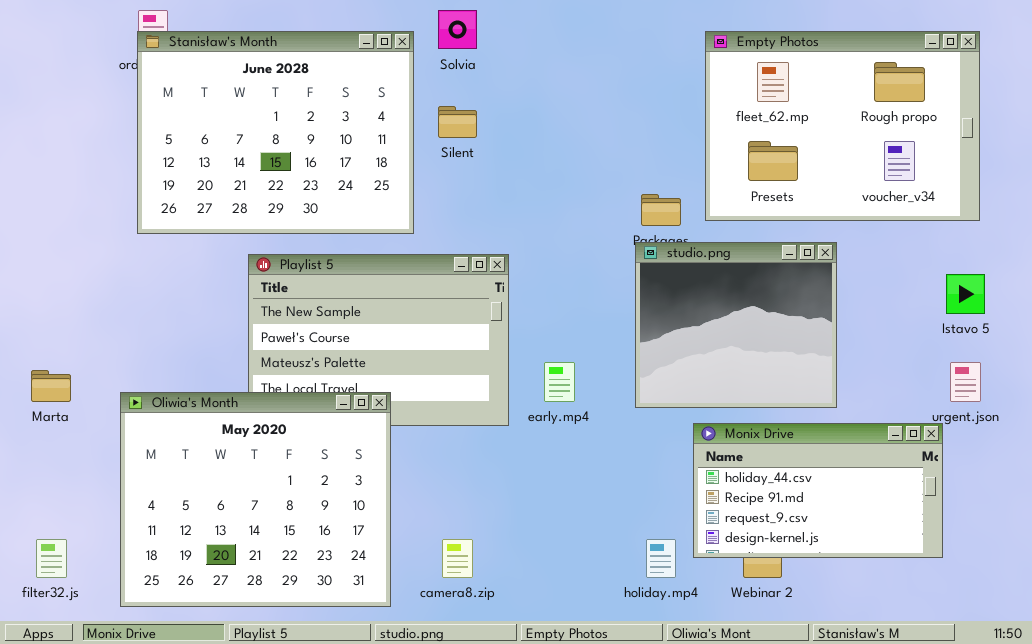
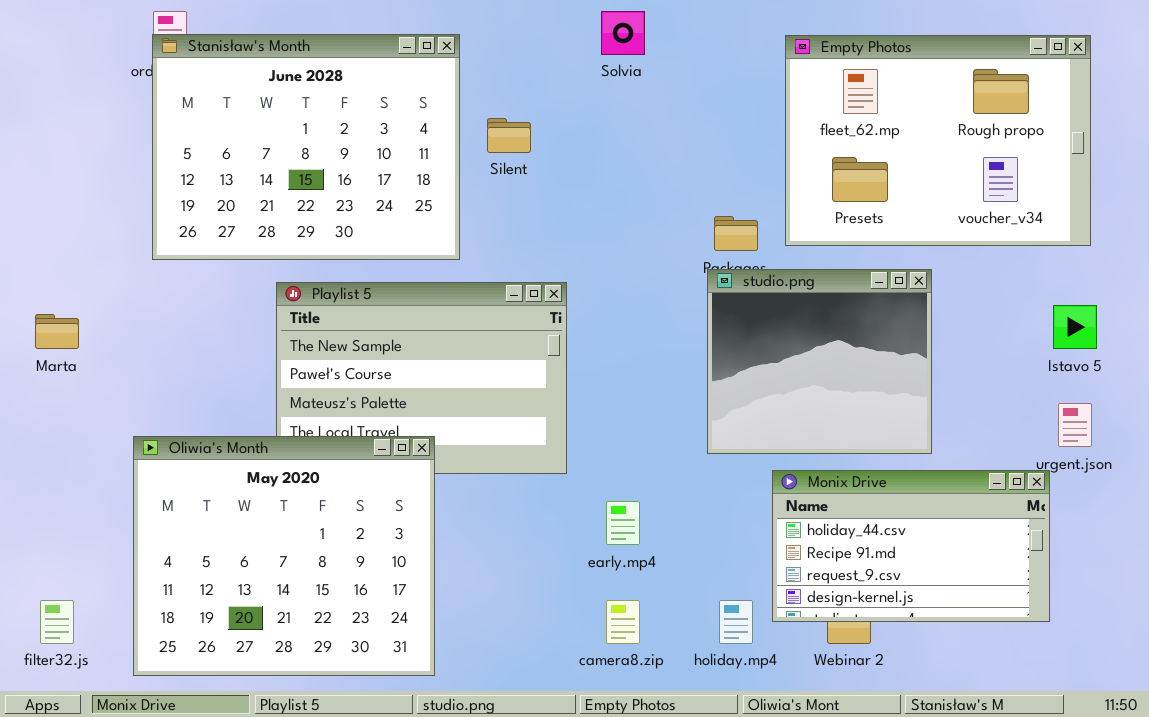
Solvia: [438,10,477,49] -> [601,11,645,55], moved
early.mp4: [544,362,575,402] -> [606,501,640,545], moved
Marta: [31,370,71,402] -> [35,314,79,349], moved
camera8.zip: [442,539,473,578] -> [606,600,640,644], moved

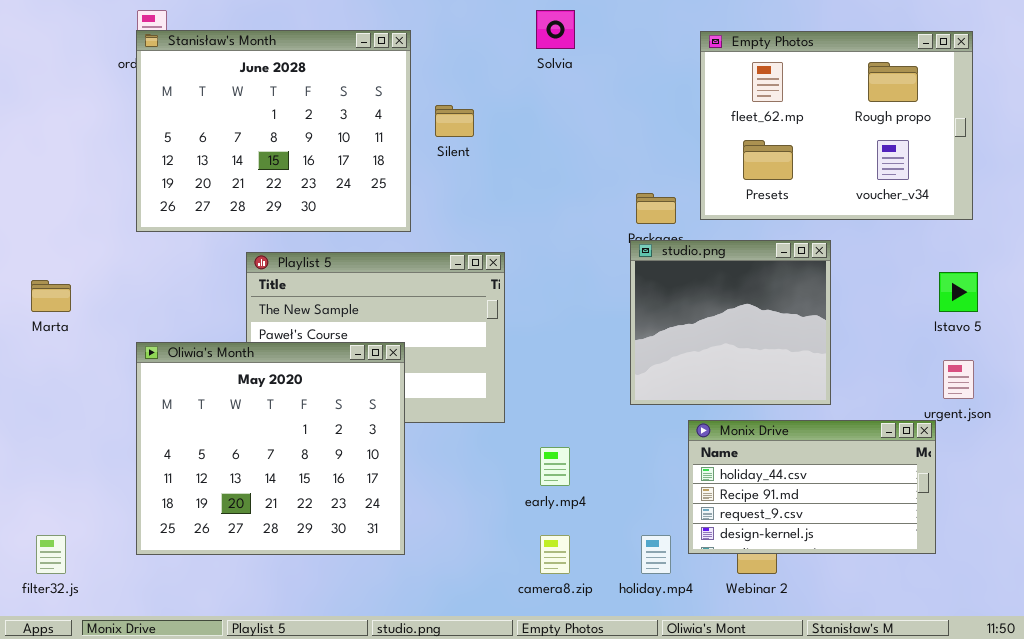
Oliwia's Month: [133,436,435,676] -> [136,342,405,555], moved

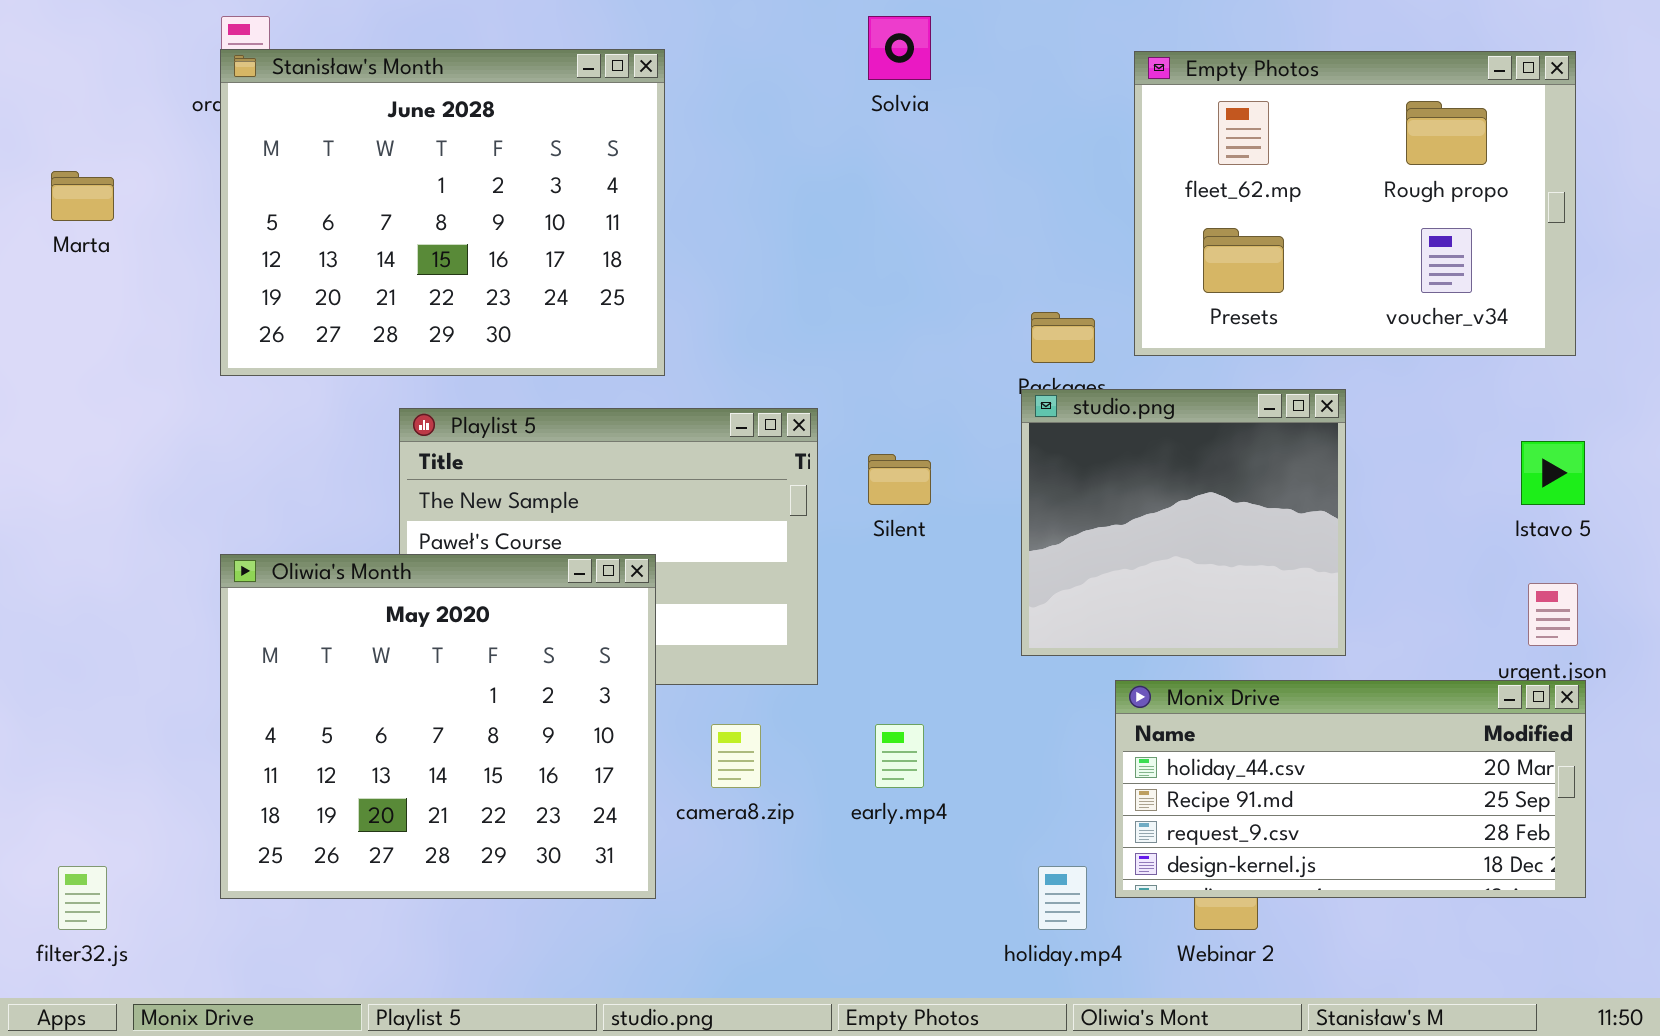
Silent: [435,105,474,137] -> [868,454,931,505], moved
Marta: [31,280,71,312] -> [51,171,114,221], moved
Monix Drive: [688,420,936,554] -> [1115,680,1586,898], resized
camera8.zip: [540,535,570,574] -> [711,724,761,788], moved

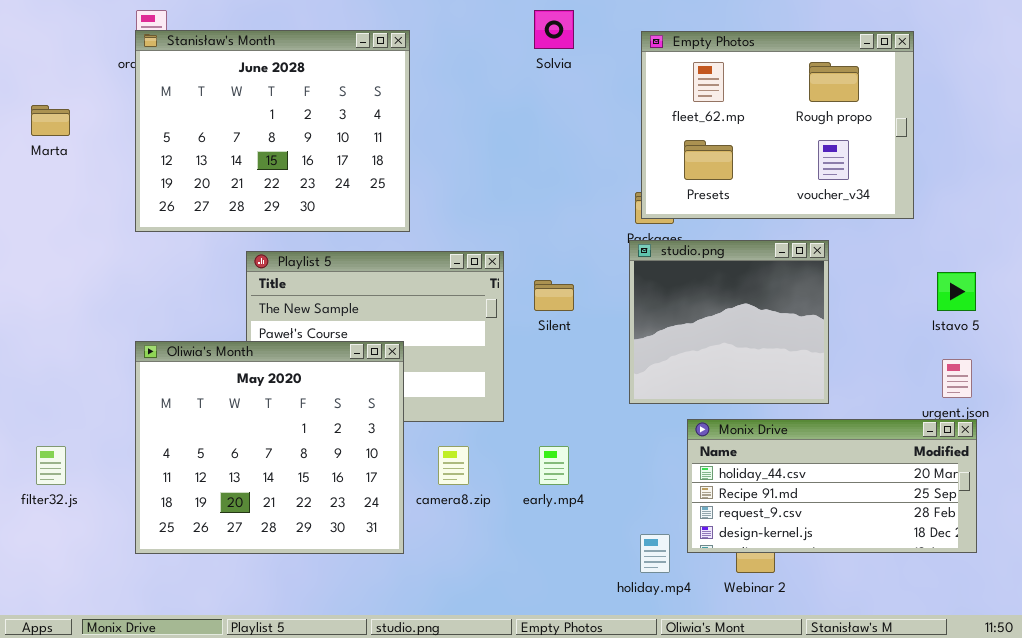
Empty Photos: [1134,51,1576,356] -> [641,31,914,219], moved
filter32.js: [58,866,107,930] -> [36,446,66,485], moved

